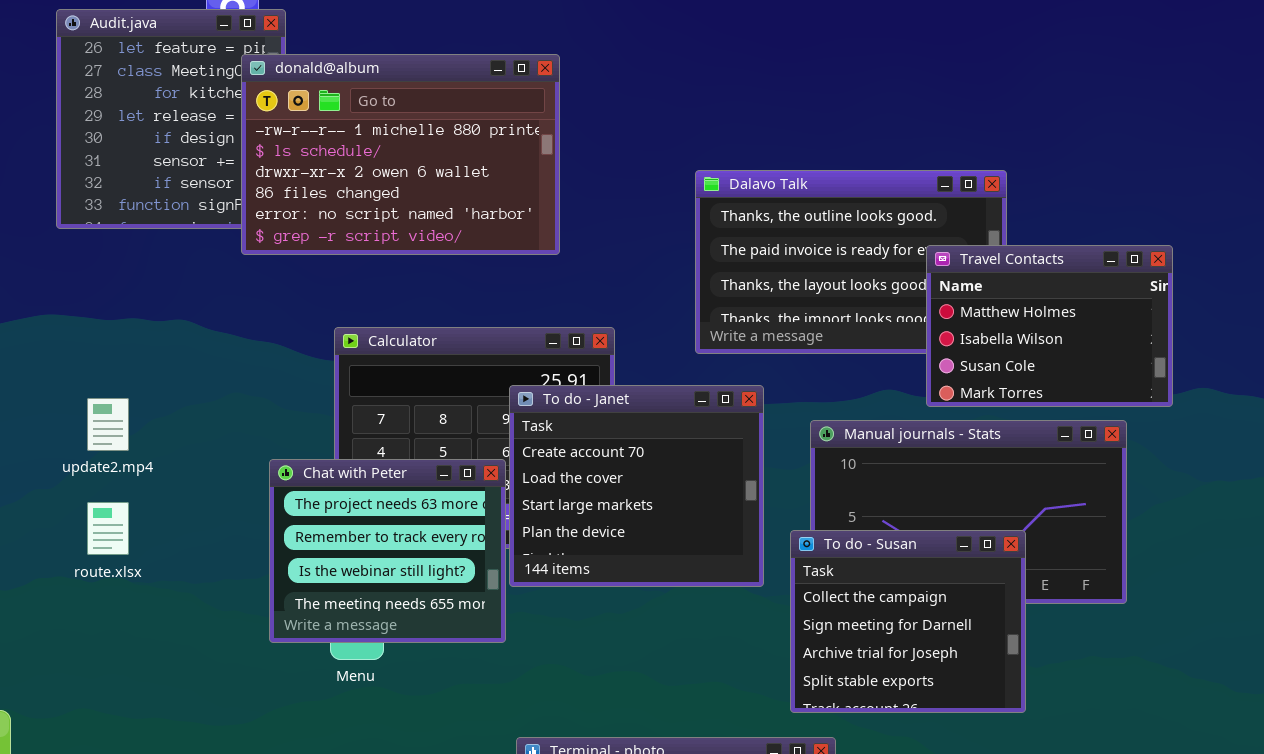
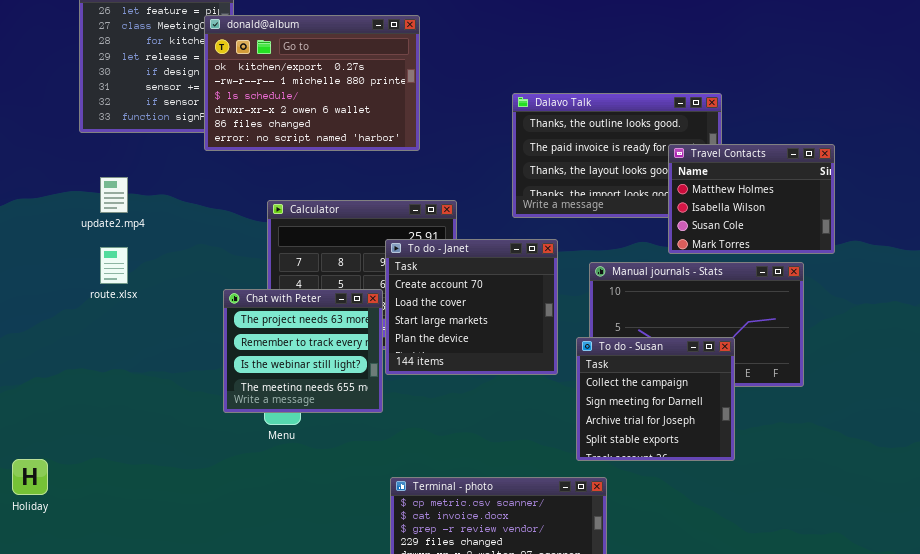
donald@album: [241,54,560,255] -> [204,15,420,151], scrolled up 1 row
update2.mp4: [87,398,129,451] -> [100,177,128,213], moved
route.xlsx: [87,502,129,555] -> [100,247,128,284], moved

